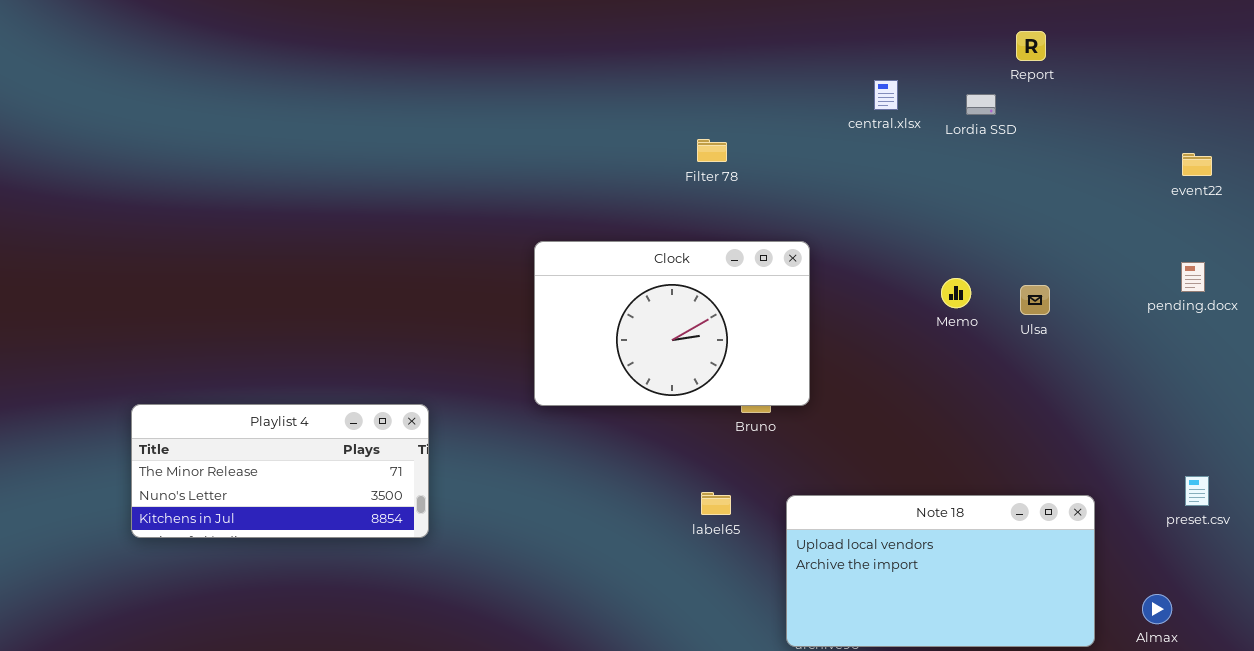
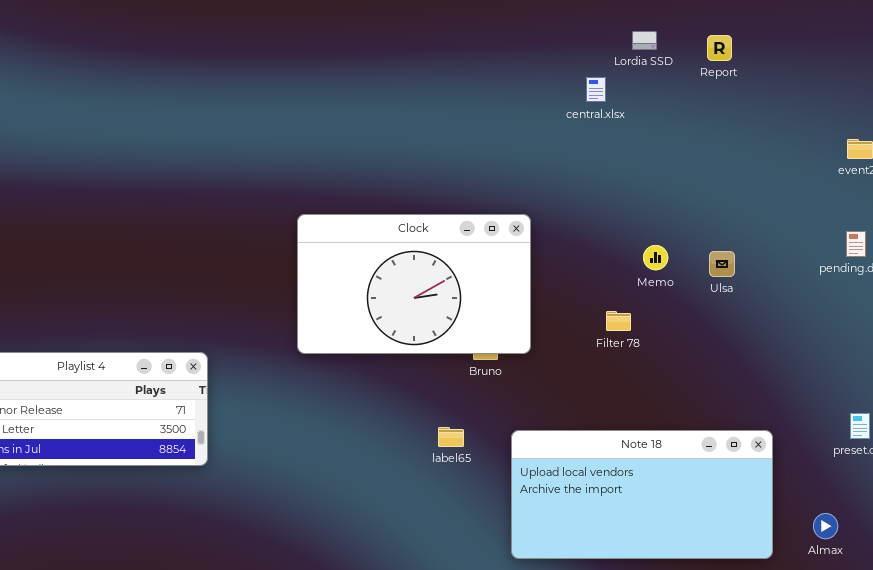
Lordia SSD: [966,94,996,115] -> [632,31,657,50], moved
Filter 78: [697,139,727,162] -> [606,311,631,331], moved

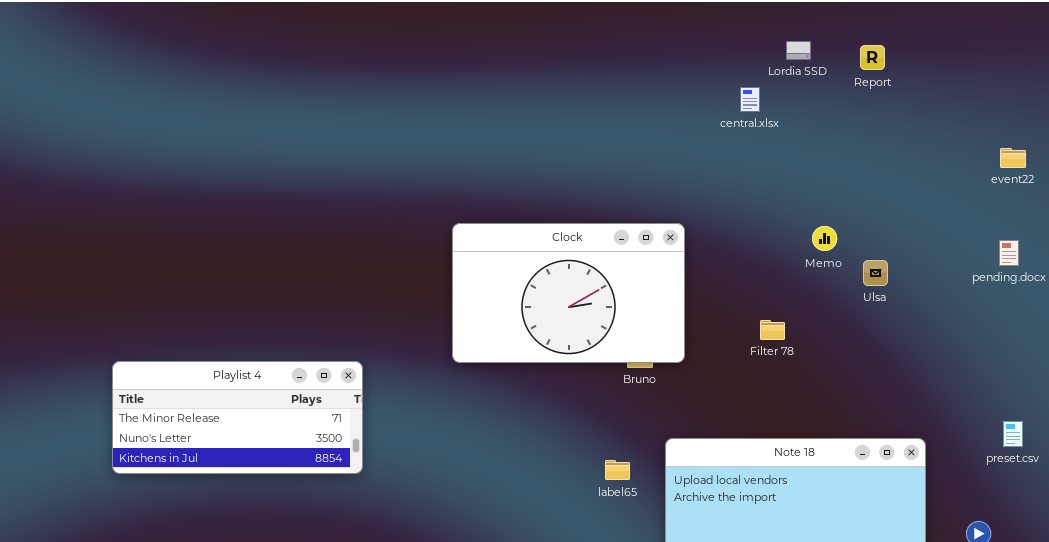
Memo: [643,245,668,270] -> [812,226,837,251], moved
label65: [438,427,464,447] -> [605,460,630,480], moved

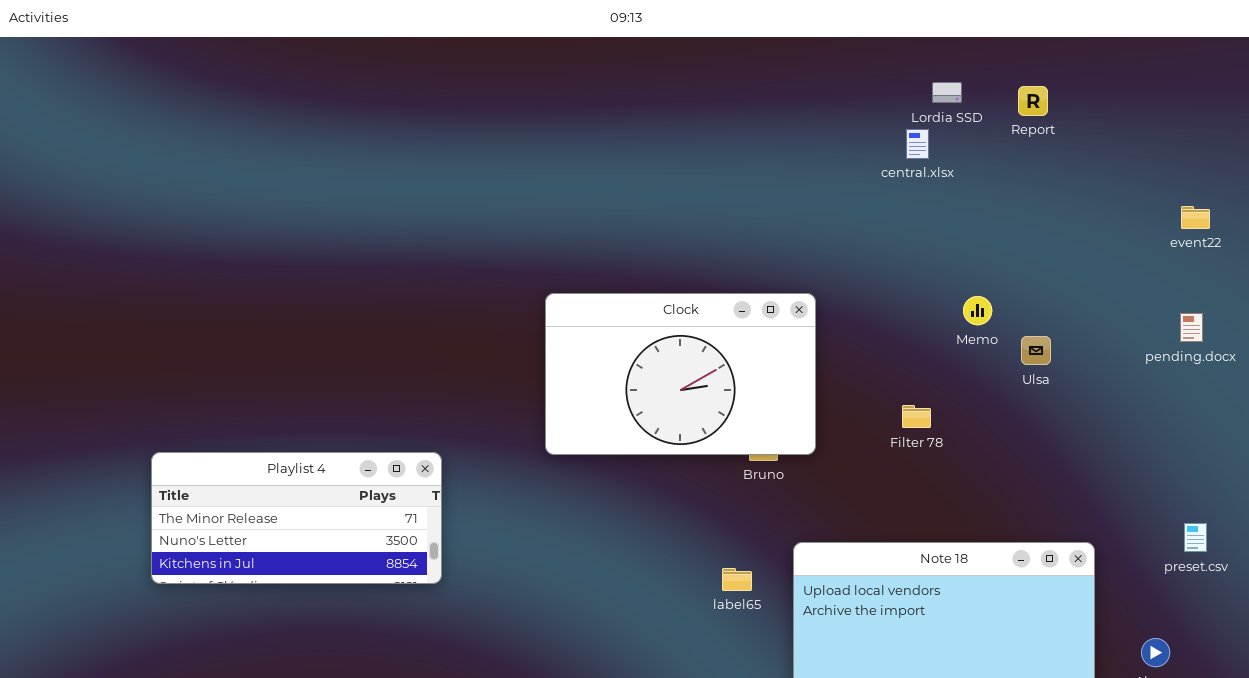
central.xlsx: [740,87,760,112] -> [906,129,929,159], moved

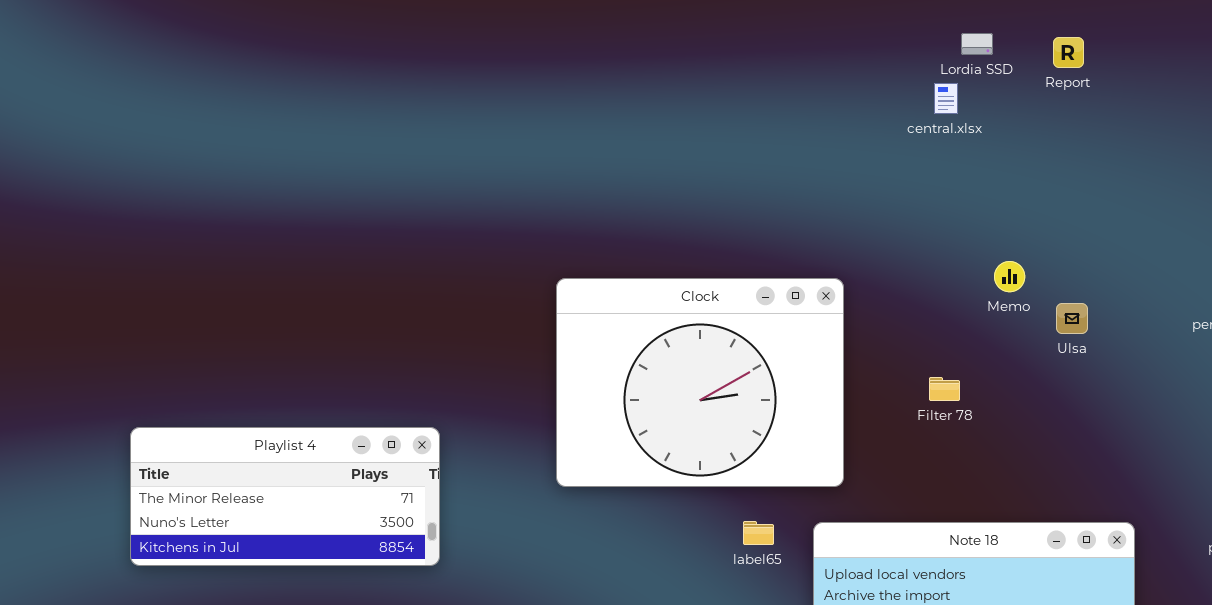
Clock: [545,293,816,455] -> [556,278,844,487], moved, resized
label65: [722,568,752,591] -> [743,521,774,545], moved

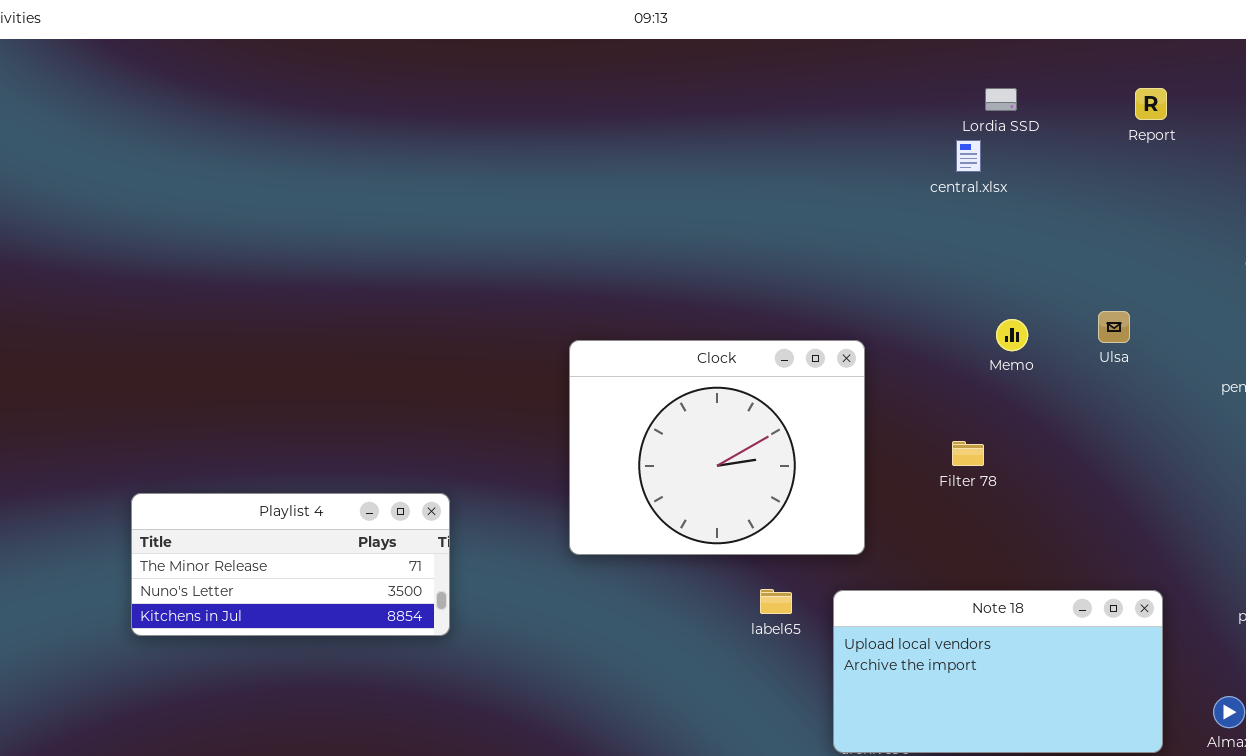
Report: [1053,37,1084,68] -> [1135,88,1167,120], moved
Memo: [994,261,1025,292] -> [996,319,1028,351], moved
Ulsa: [1056,303,1088,334] -> [1098,311,1130,343], moved

